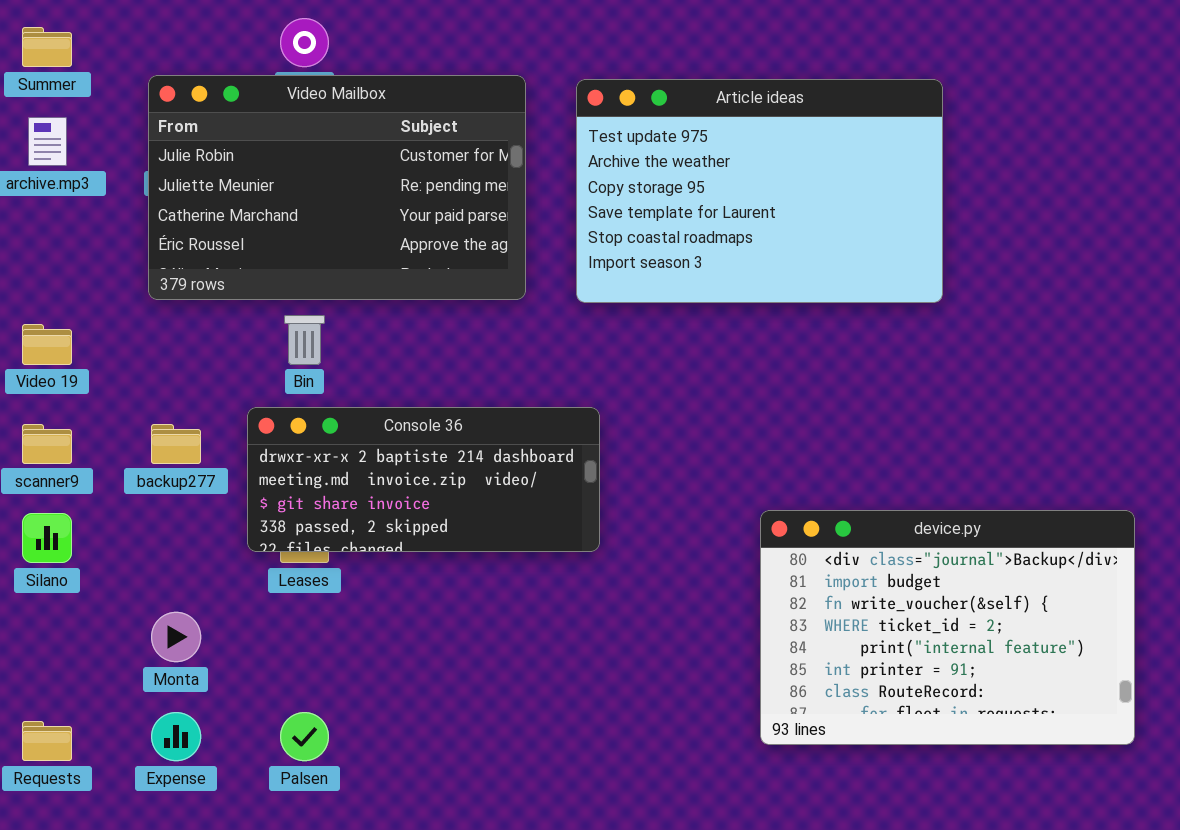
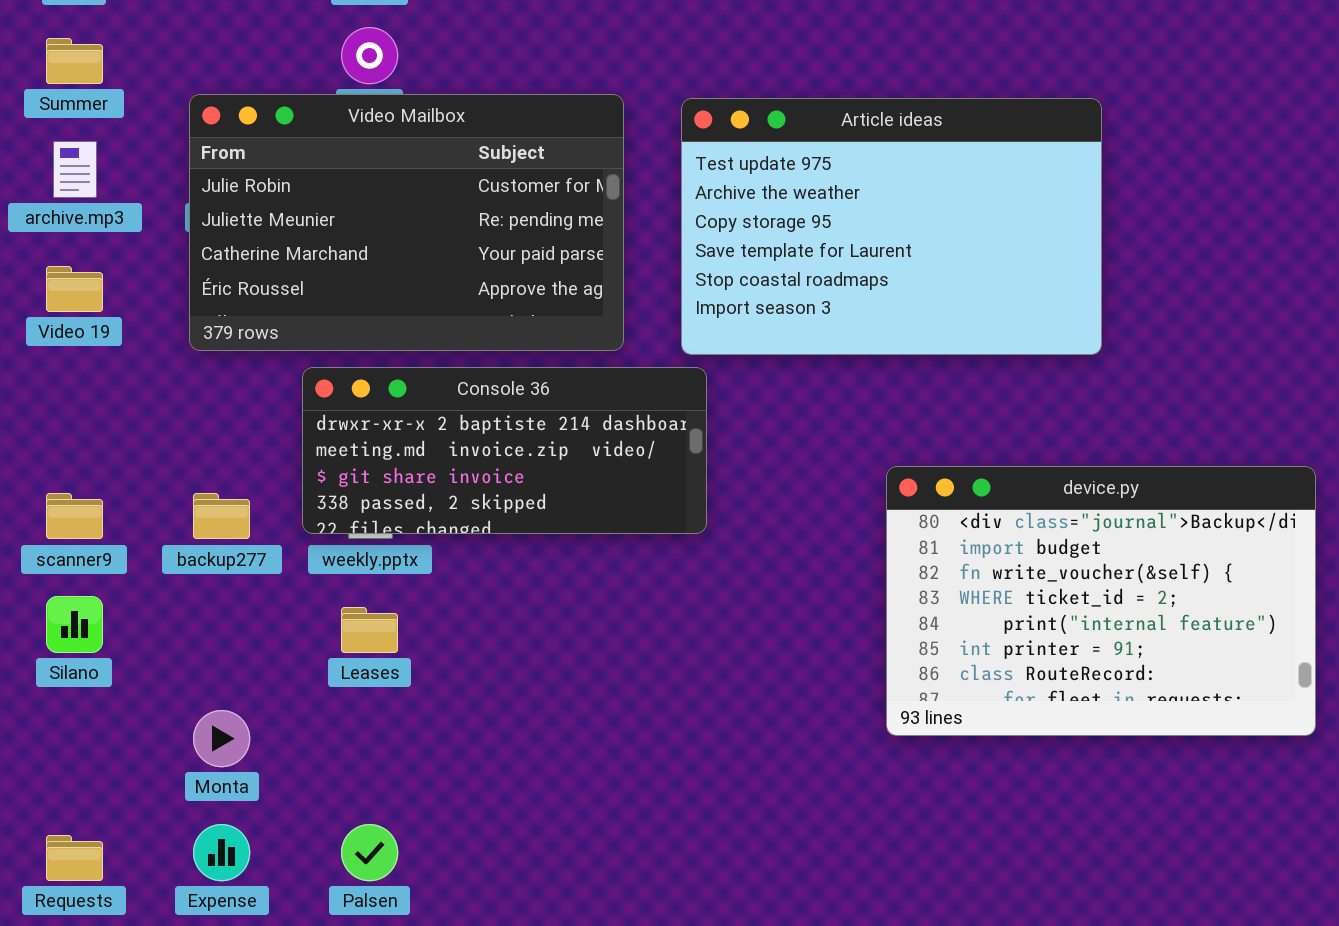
Video 19: [22,324,72,365] -> [46,266,103,312], moved
Console 36: [247,407,600,552] -> [302,367,707,534], moved
device.py: [760,510,1135,745] -> [886,466,1316,736], moved

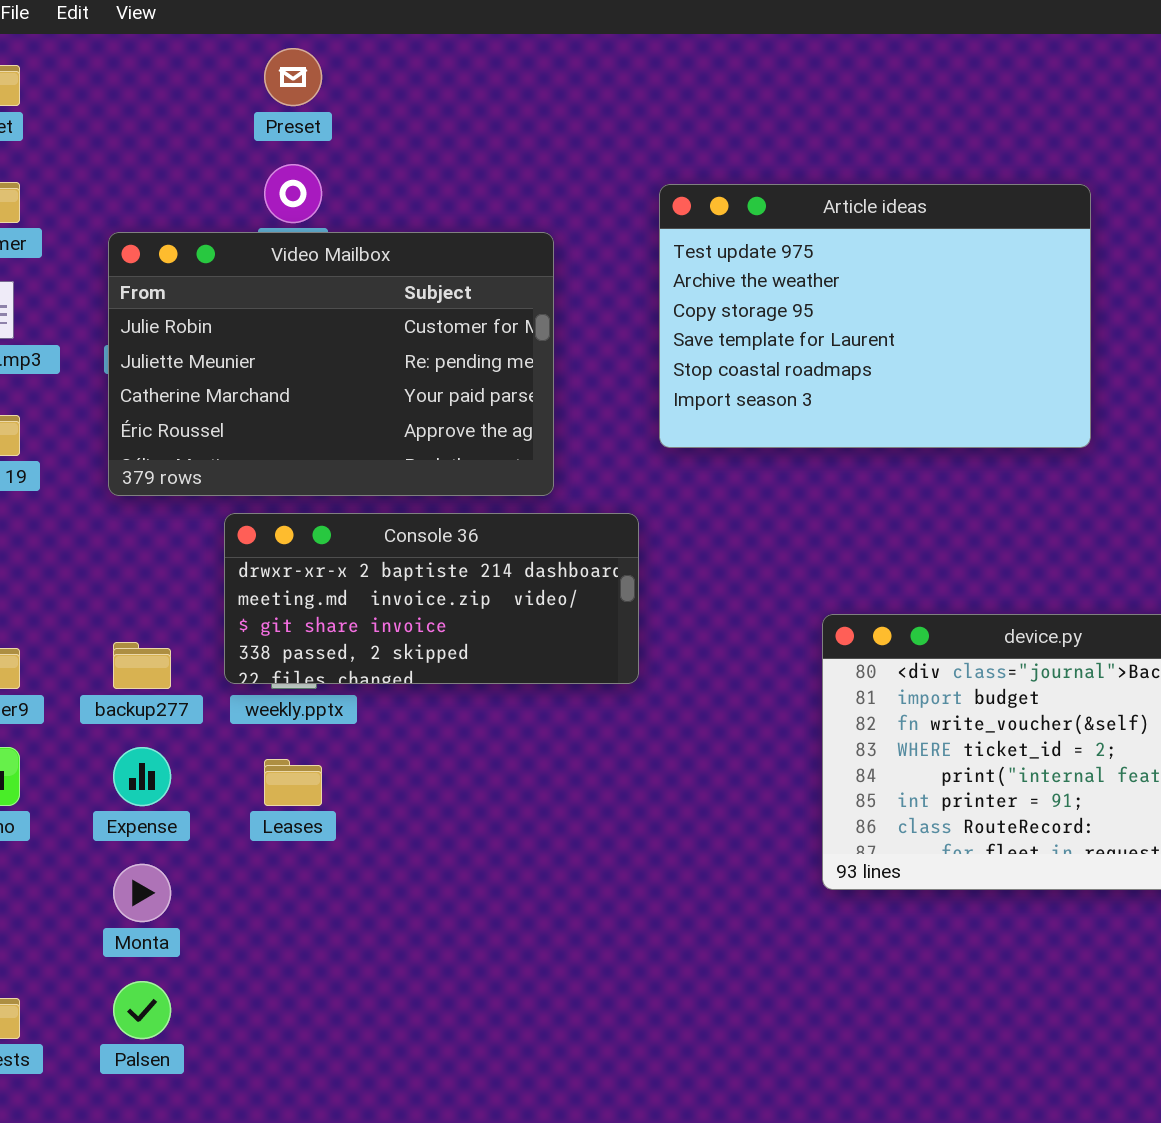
Article ideas: [681,98,1102,355] -> [659,184,1091,448], moved
Expense: [193,824,250,881] -> [113,747,171,806], moved
Palsen: [341,824,398,881] -> [113,981,171,1039], moved

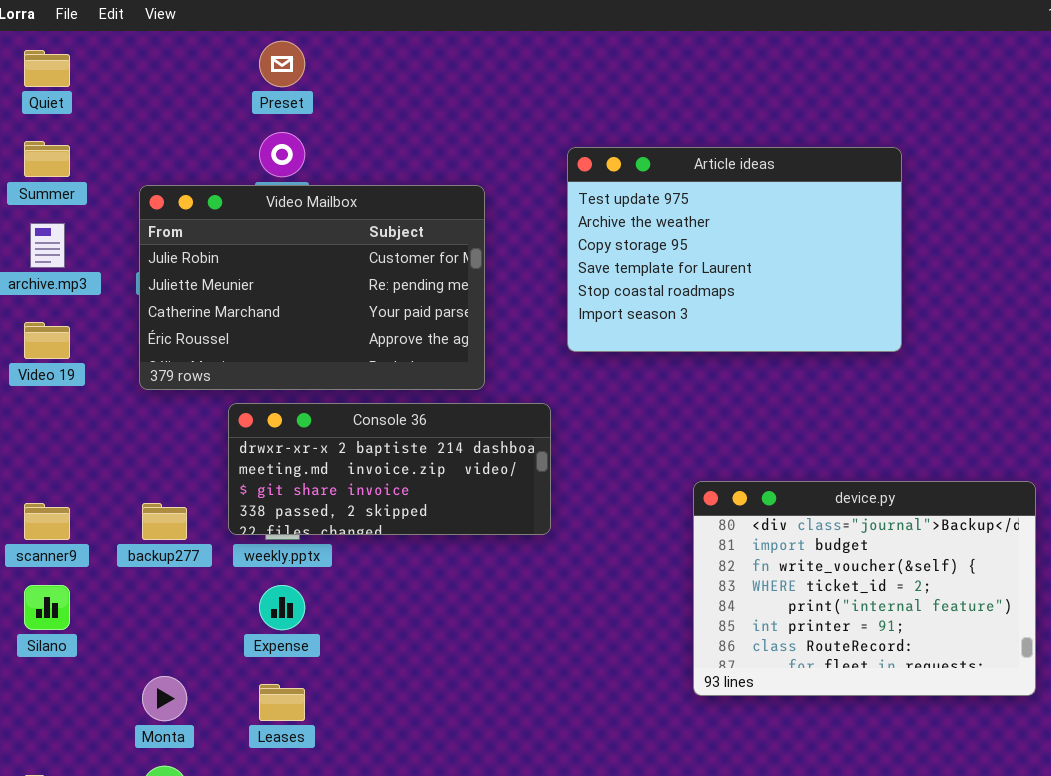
Expense: [113,747,171,806] -> [259,585,305,630], moved
Leases: [264,759,322,806] -> [259,684,305,721], moved

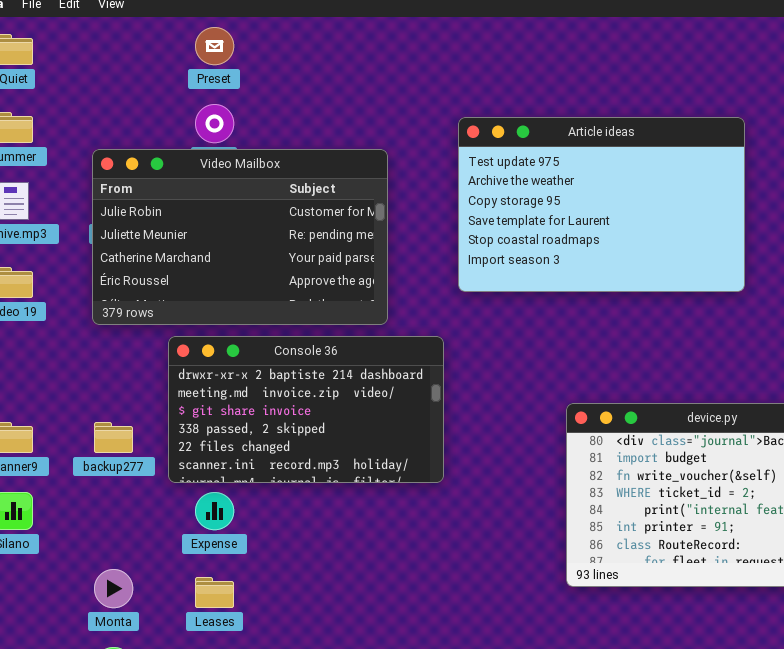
Console 36: [228,403,551,535] -> [168,336,444,483], resized

